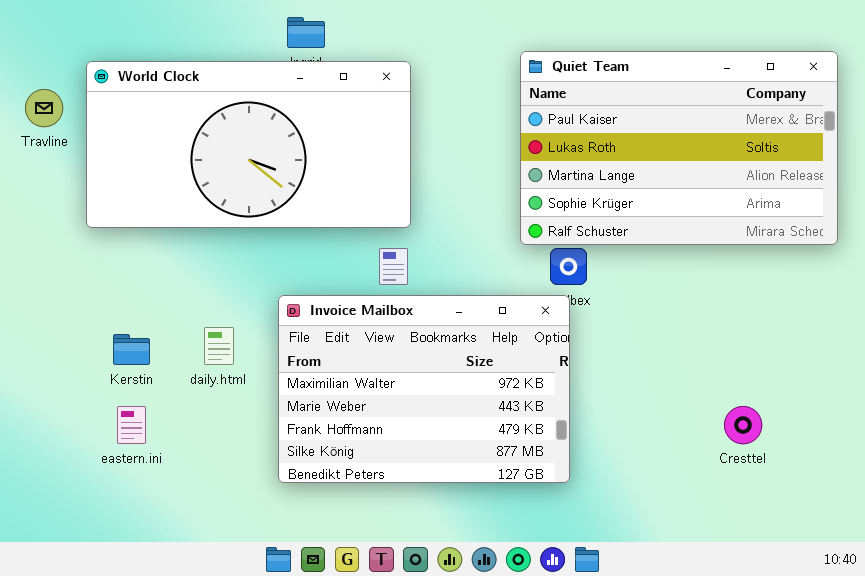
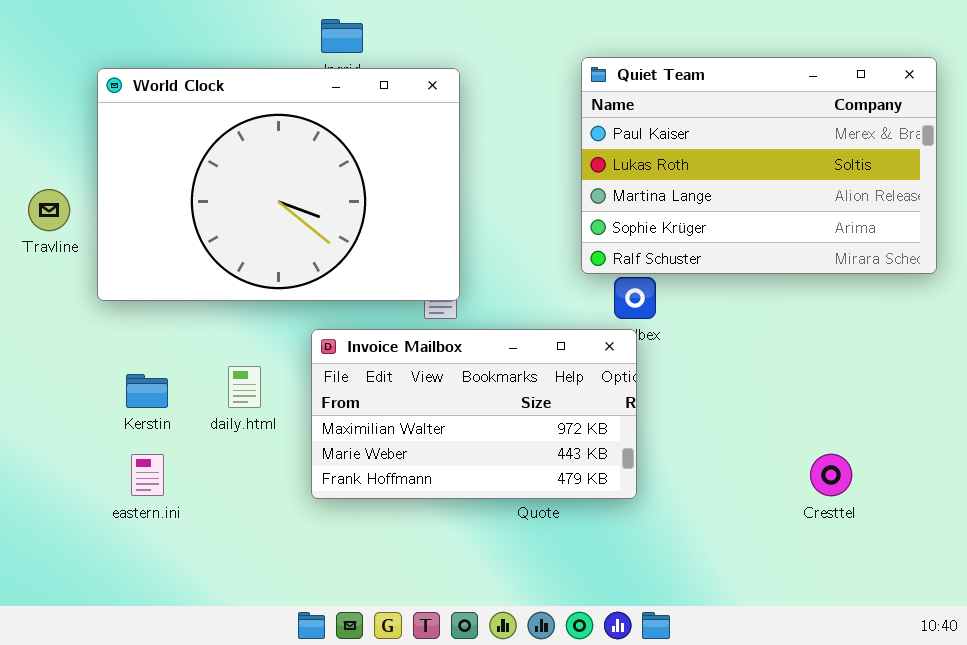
World Clock: [86,61,411,228] -> [97,68,460,301], resized
Travline: [25,89,63,127] -> [28,189,70,231], moved
Invoice Mailbox: [278,295,570,483] -> [311,329,637,499], resized

